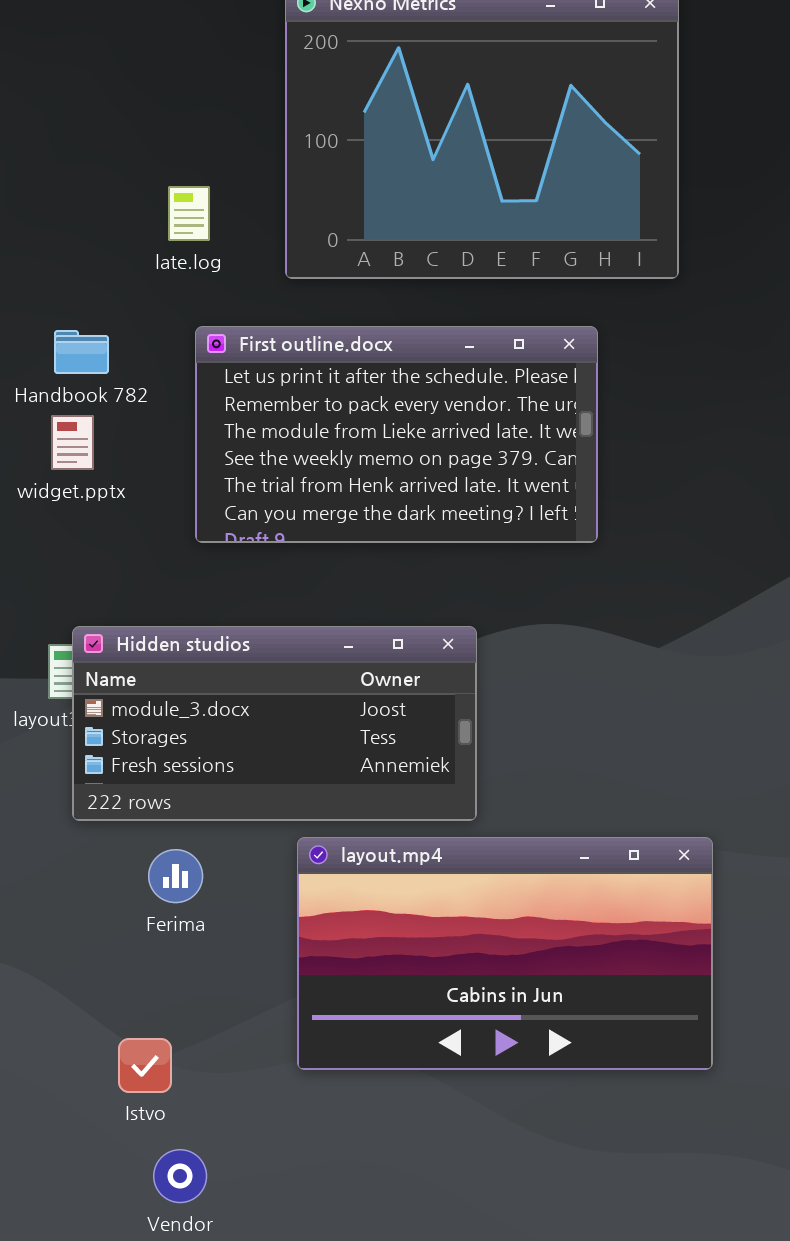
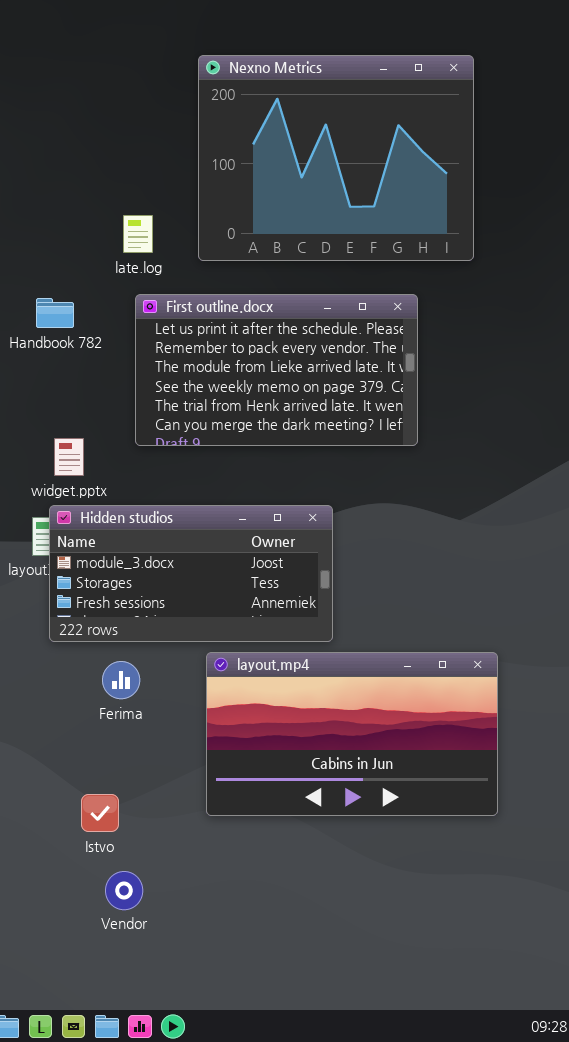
late.log: [168,186,210,241] -> [123,215,153,253], moved
widget.pptx: [51,415,94,470] -> [54,438,84,476], moved

